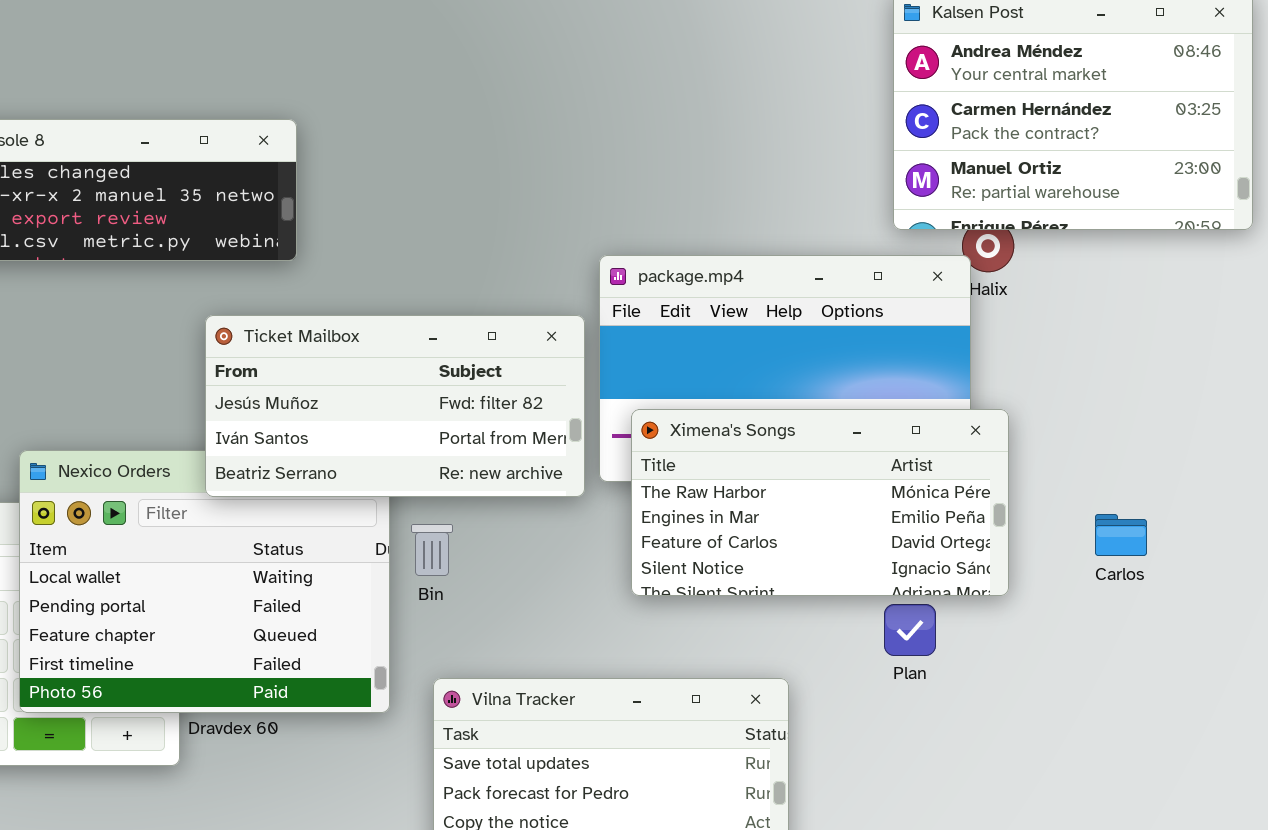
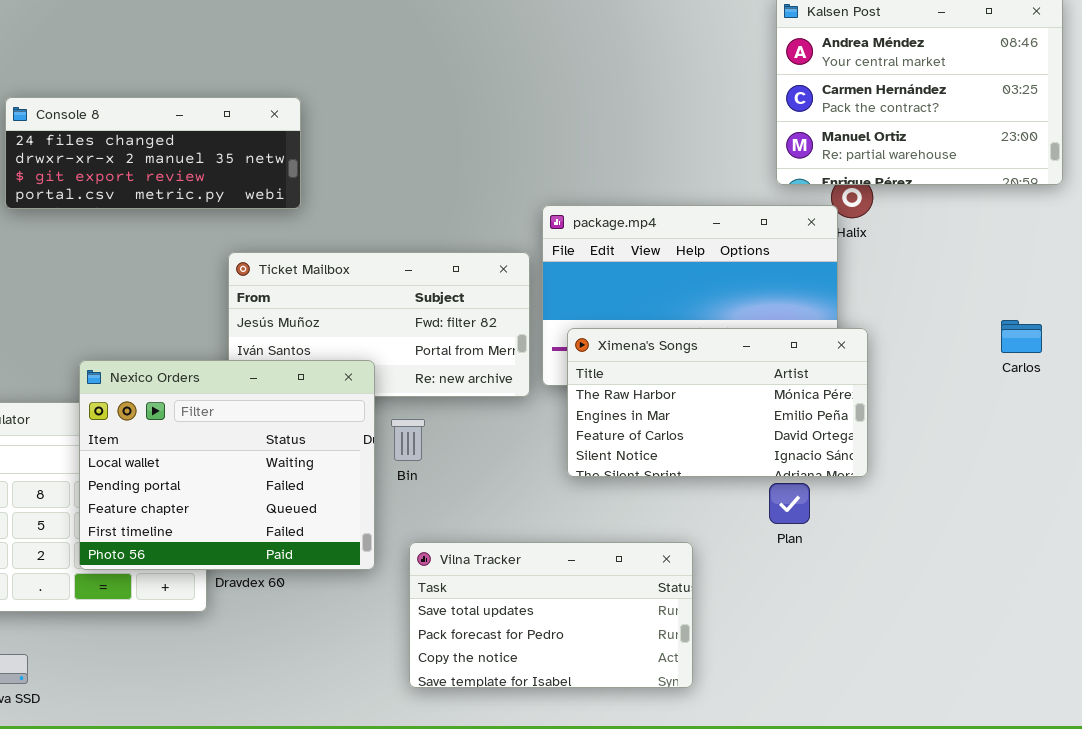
Nexico Orders: [19,450,390,713] -> [79,360,375,570], raised
Carlos: [1095,514,1147,556] -> [1001,320,1042,353], moved

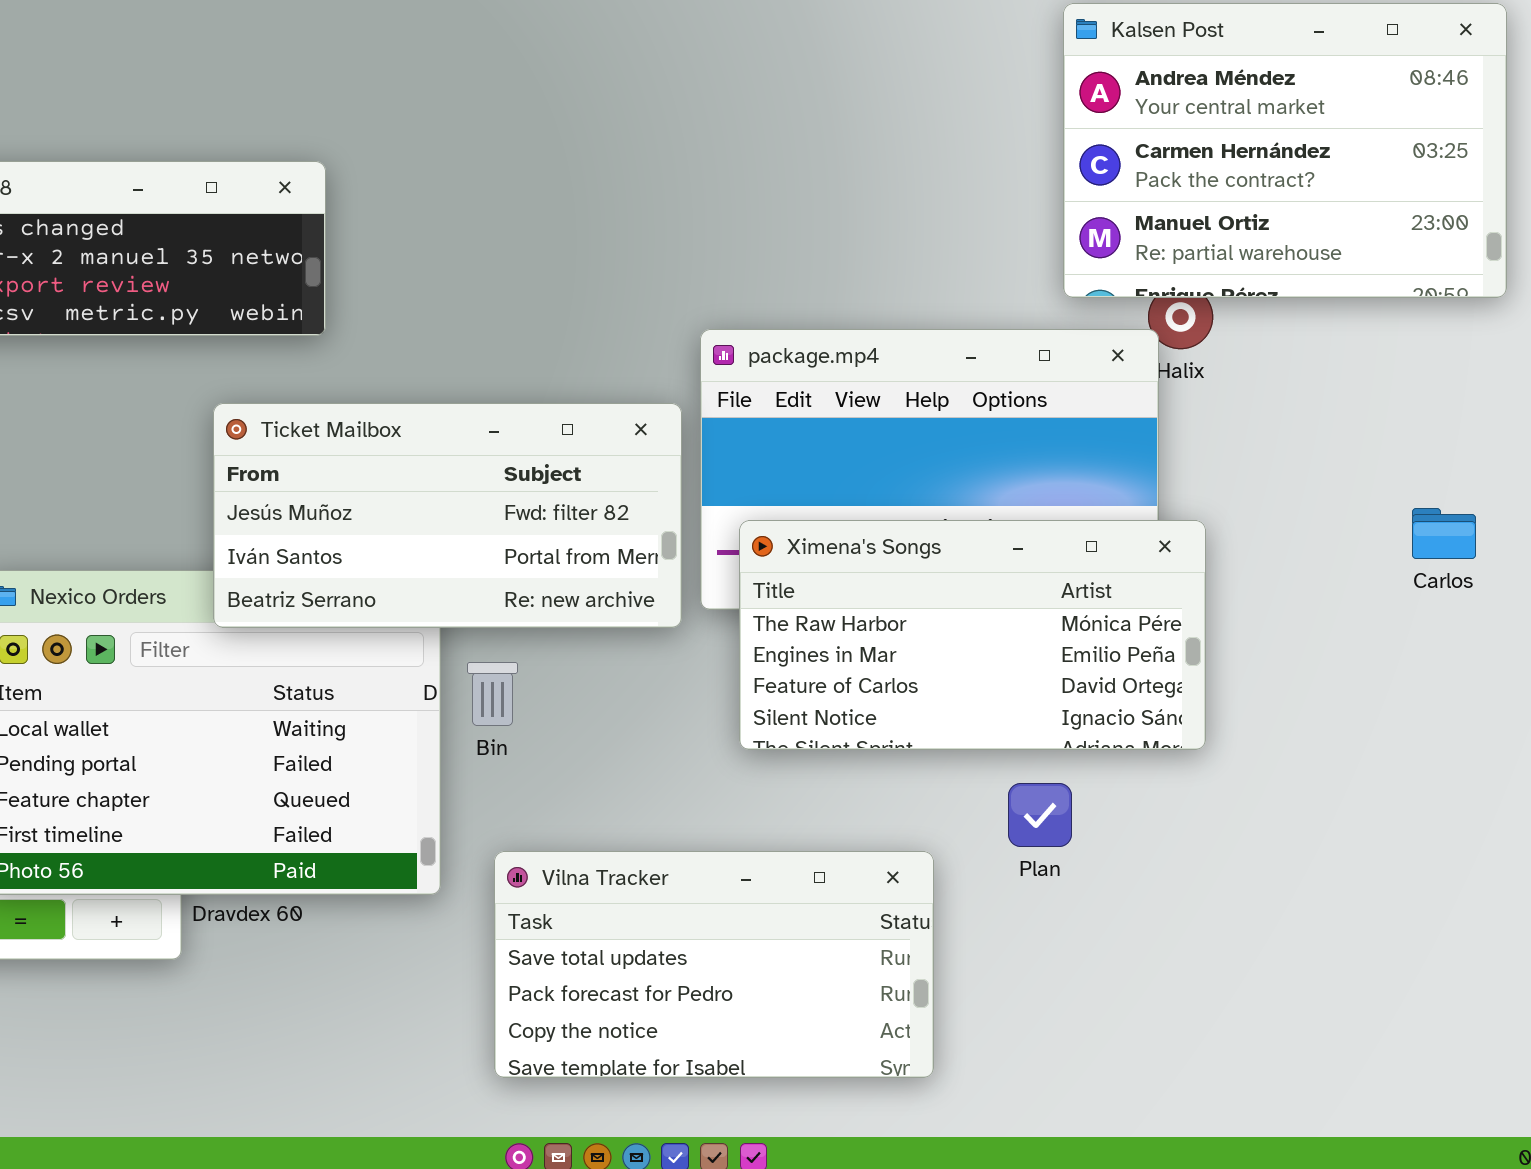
Ticket Mailbox: [228,252,530,397] -> [213,403,682,628], raised
Plan: [769,483,810,524] -> [1008,783,1072,847], moved

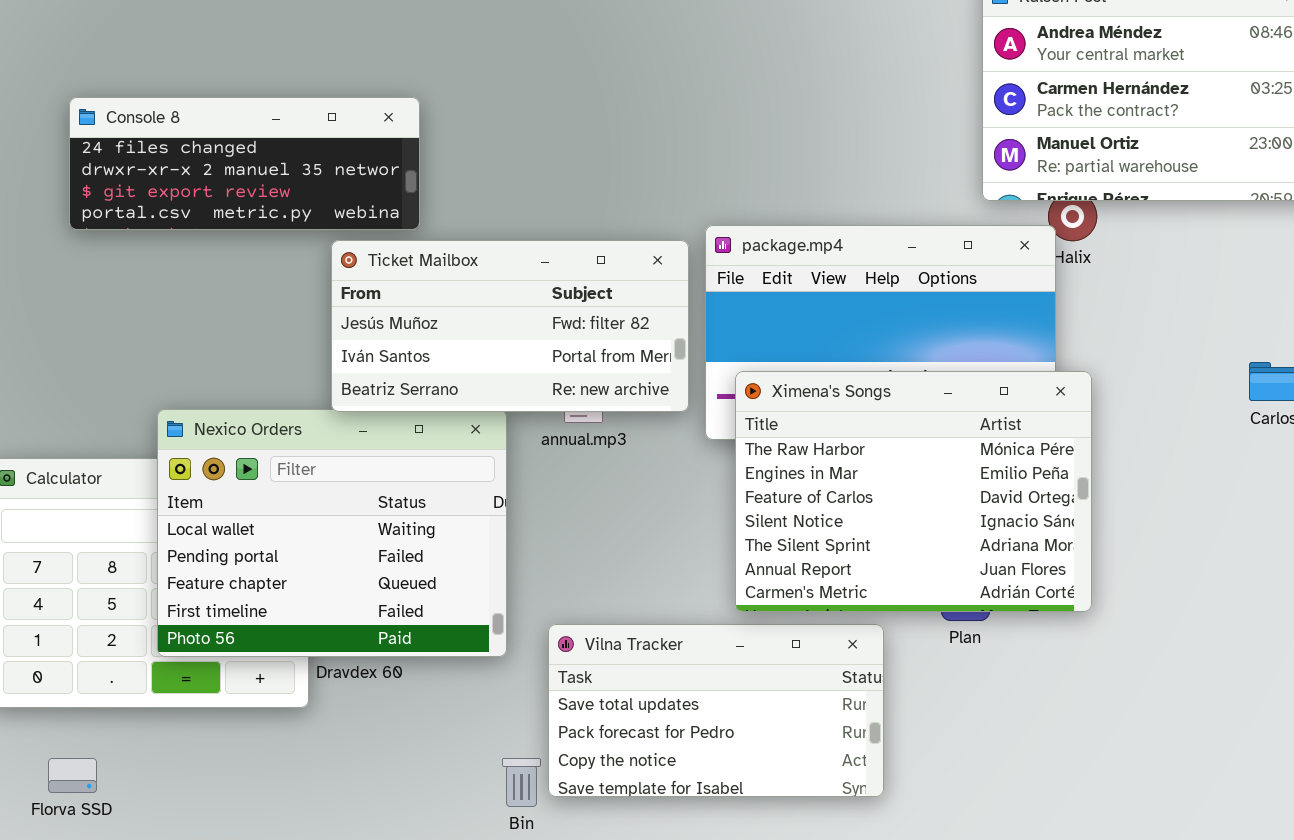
Ticket Mailbox: [213,403,682,628] -> [331,240,689,412], moved
Ximena's Songs: [739,520,1206,750] -> [735,371,1092,612], resized
Bin: [467,662,518,726] -> [502,758,541,807], moved

